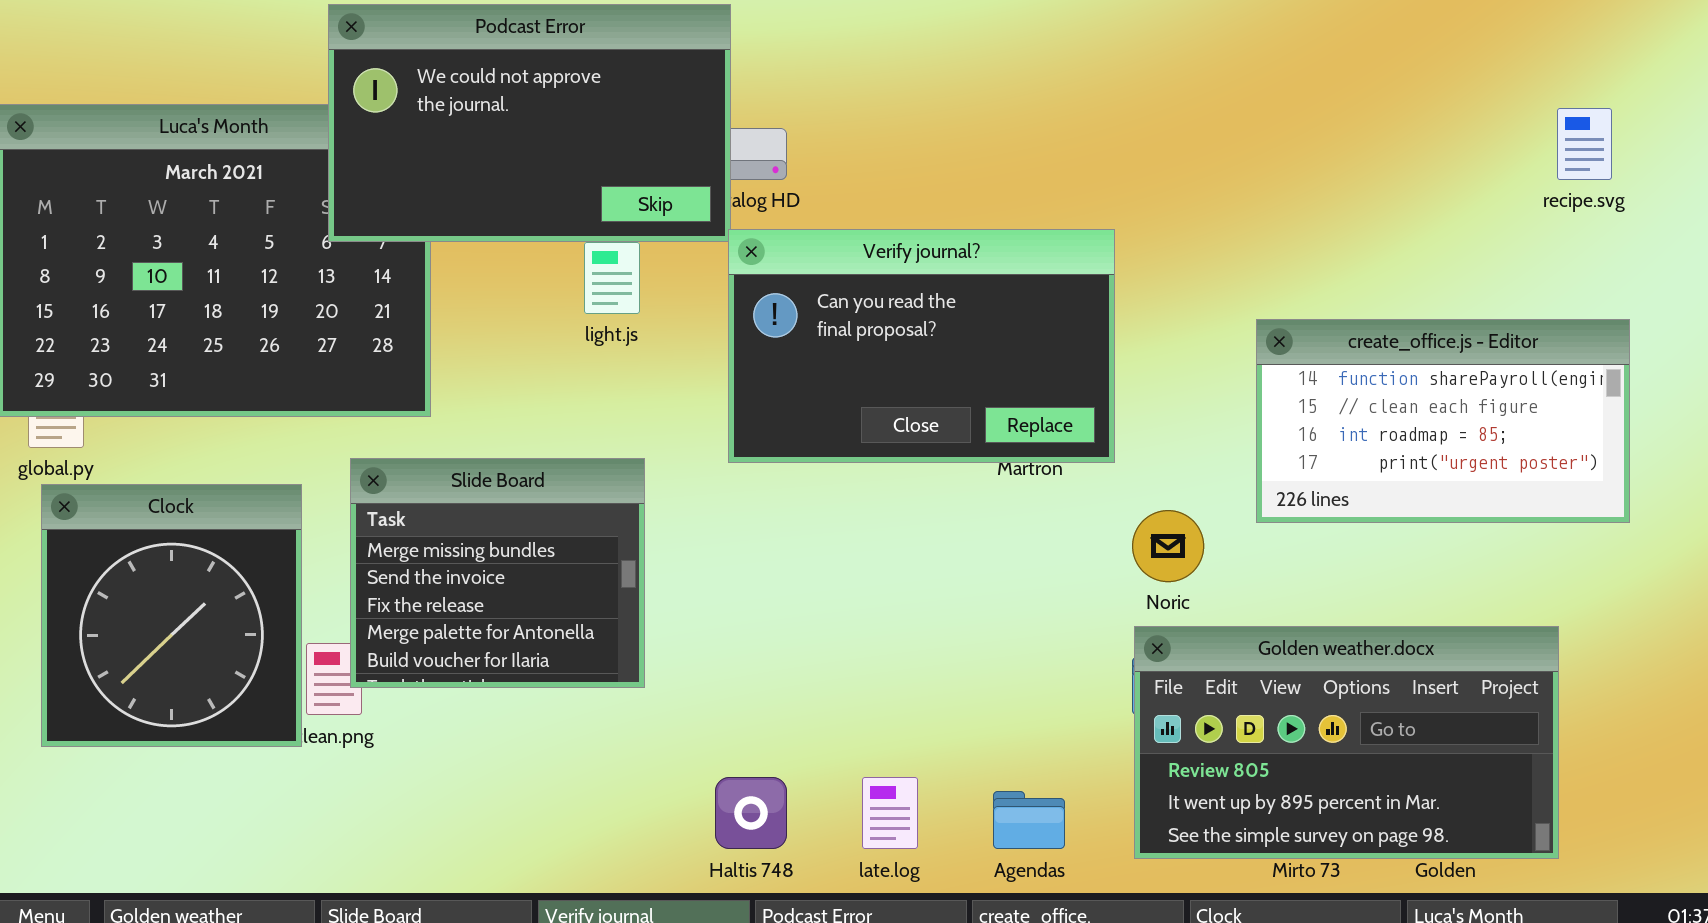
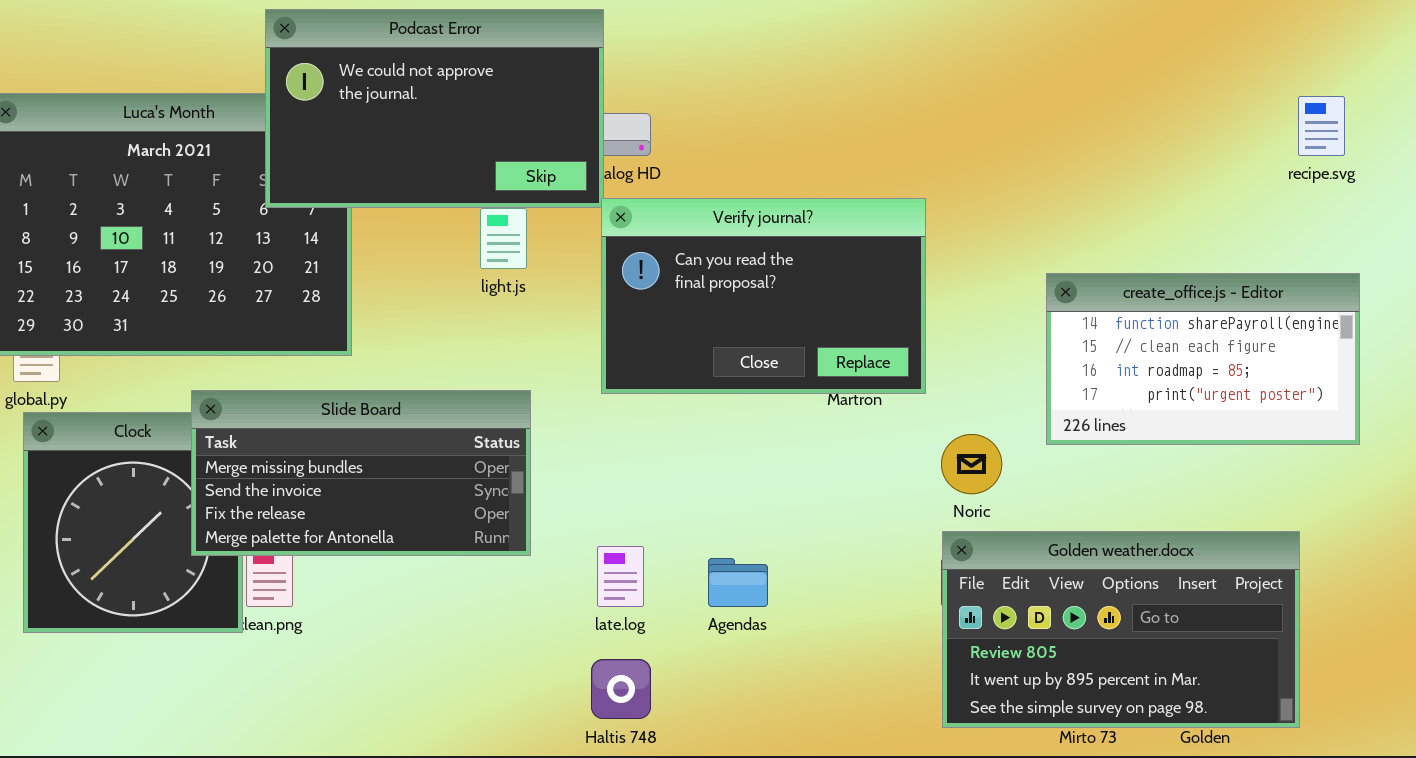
Slide Board: [350,458,645,688] -> [191,390,531,556], resized
late.log: [862,777,918,849] -> [597,546,644,607], moved
Agendas: [993,791,1065,849] -> [708,558,768,607], moved

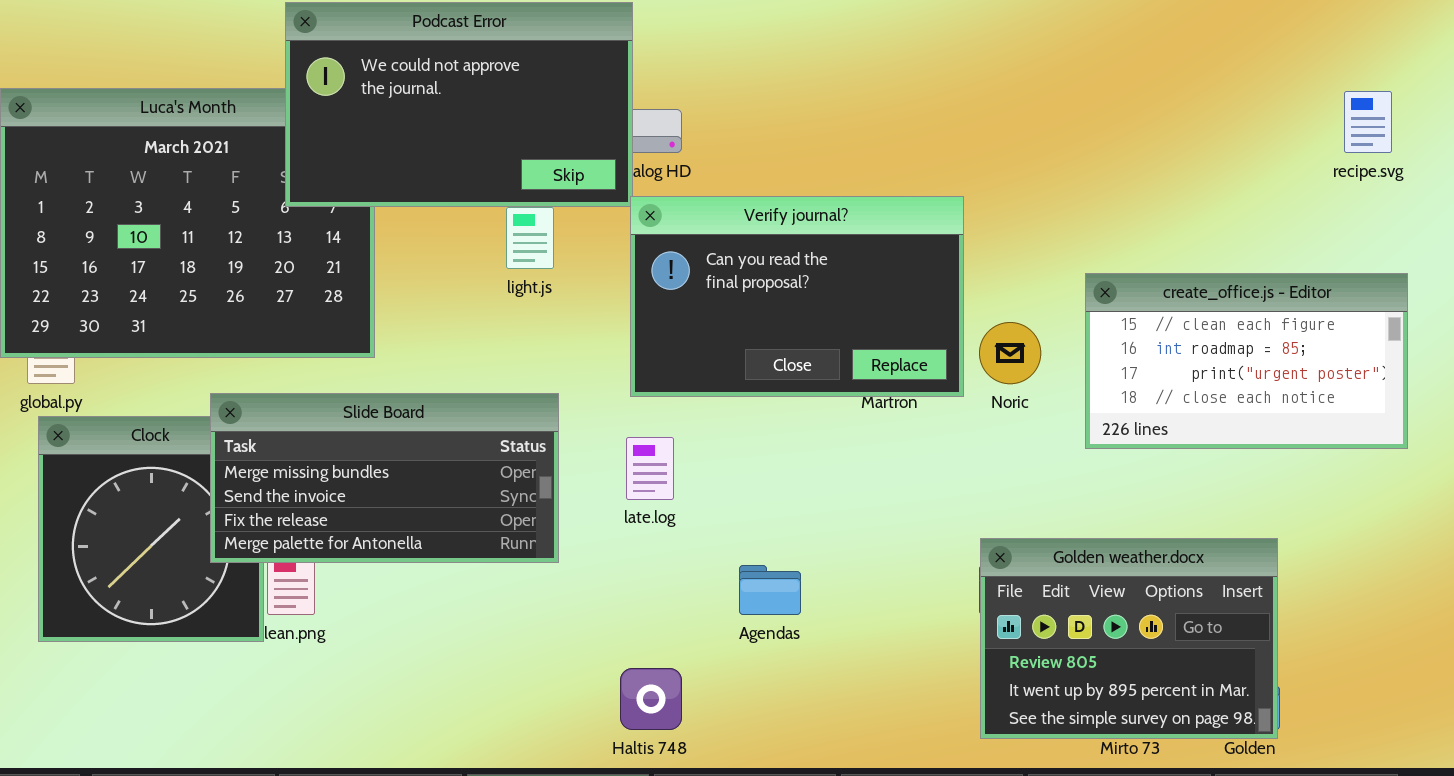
create_office.js - Editor: [1046,273,1360,445] -> [1085,273,1408,449], scrolled down 1 row
Noric: [941,434,1002,494] -> [979,322,1041,384], moved
Golden weather.docx: [942,531,1300,728] -> [980,538,1278,739], resized
late.log: [597,546,644,607] -> [626,437,674,500], moved

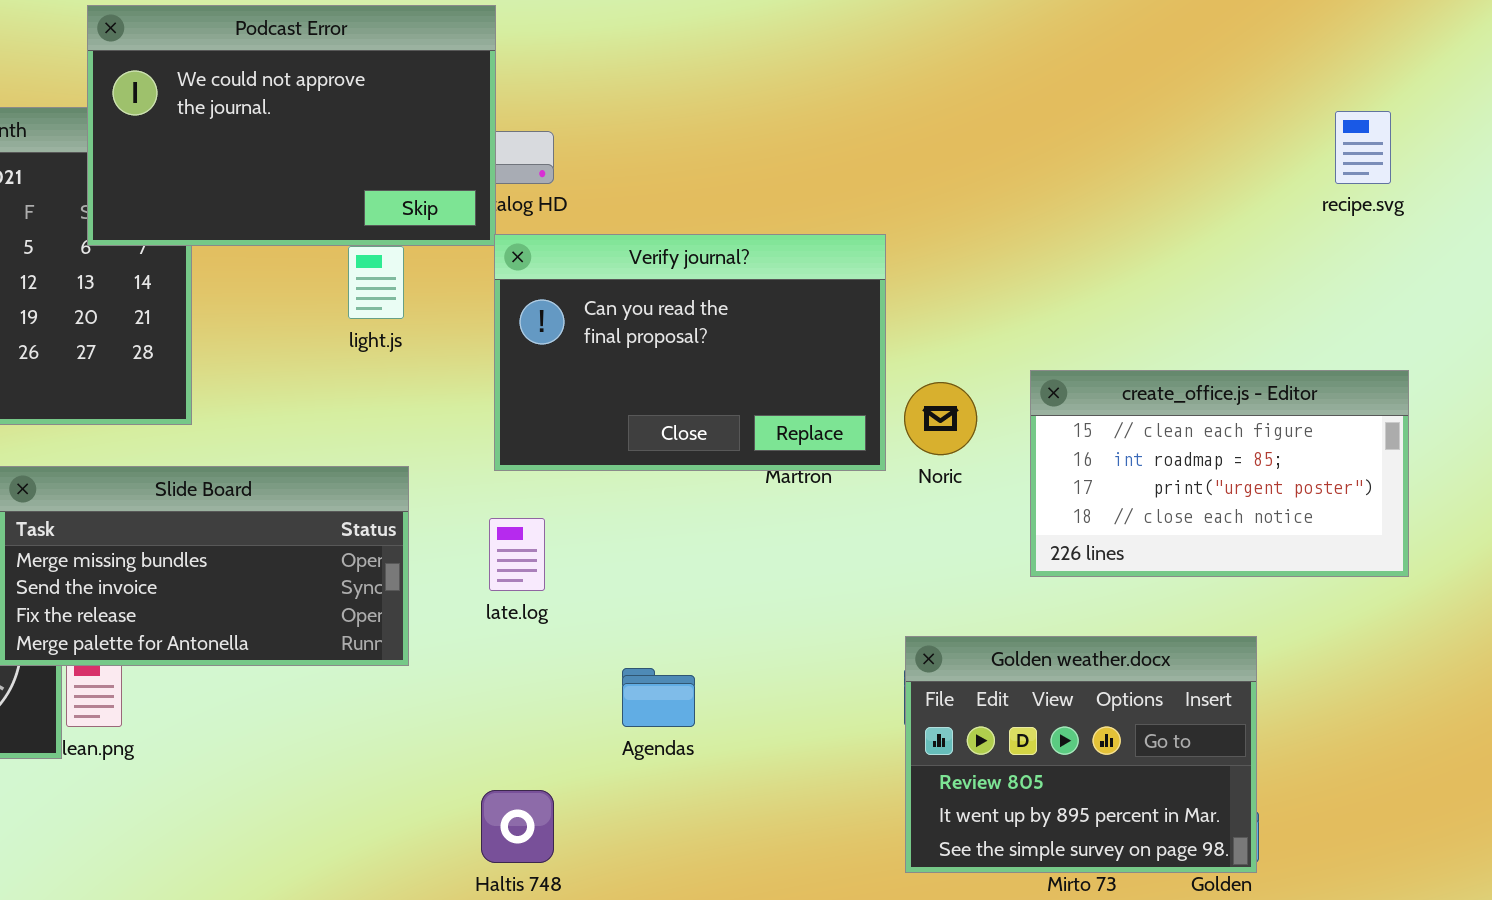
create_office.js - Editor: [1085,273,1408,449] -> [1030,370,1409,577], moved

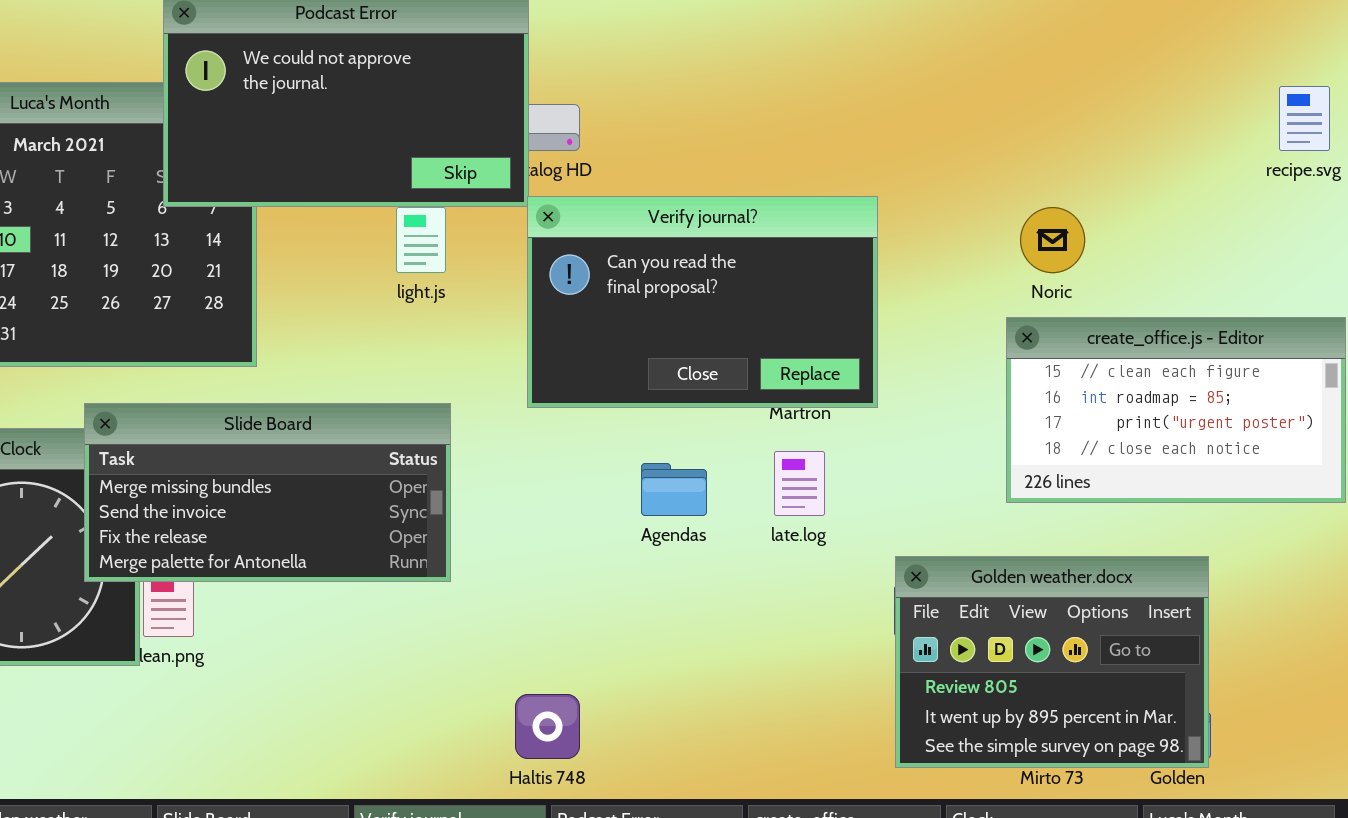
Noric: [904,382,977,455] -> [1020,207,1085,273], moved
late.log: [489,518,545,591] -> [774,451,825,516], moved
Agendas: [622,668,695,727] -> [641,463,707,516], moved

